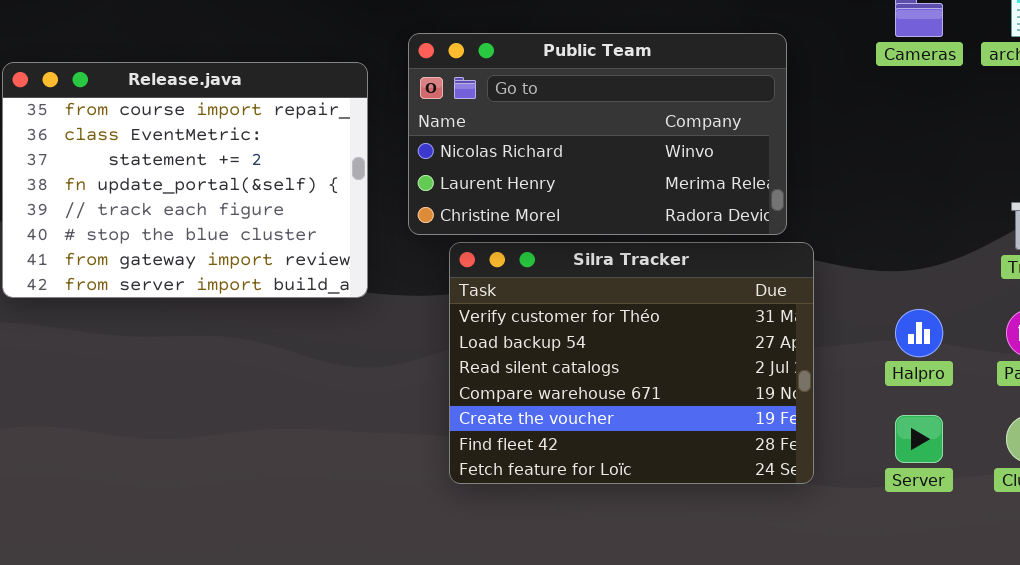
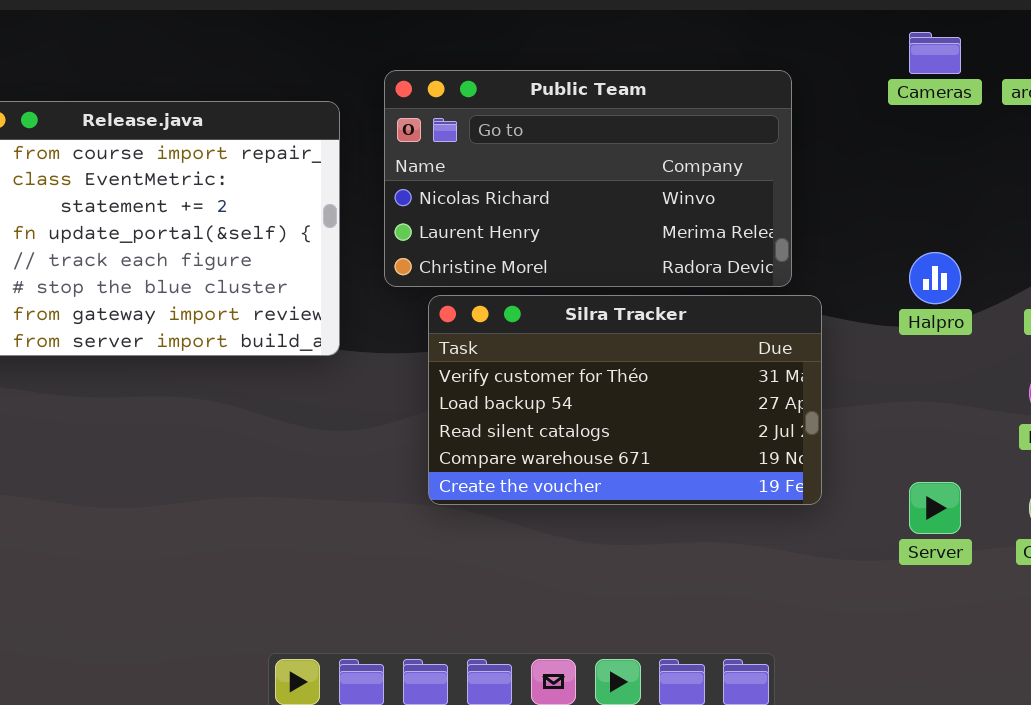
Silra Tracker: [449,242,814,484] -> [428,295,822,505], resized
Halpro: [895,309,943,357] -> [909,252,961,304], moved

